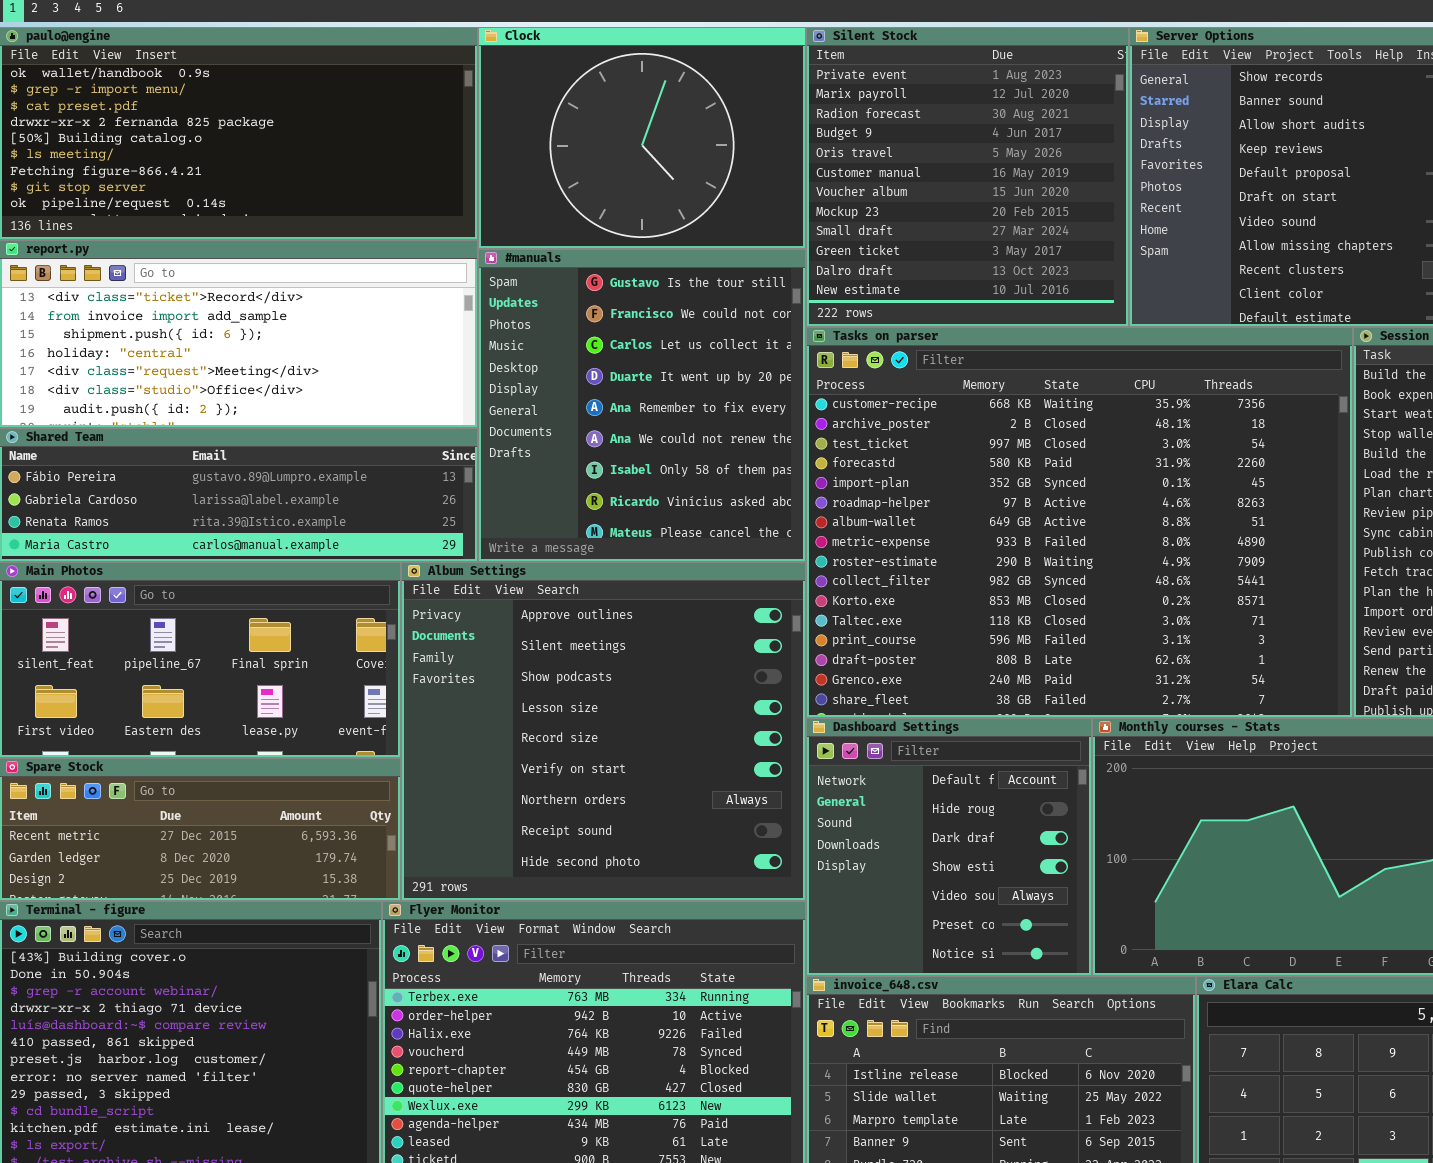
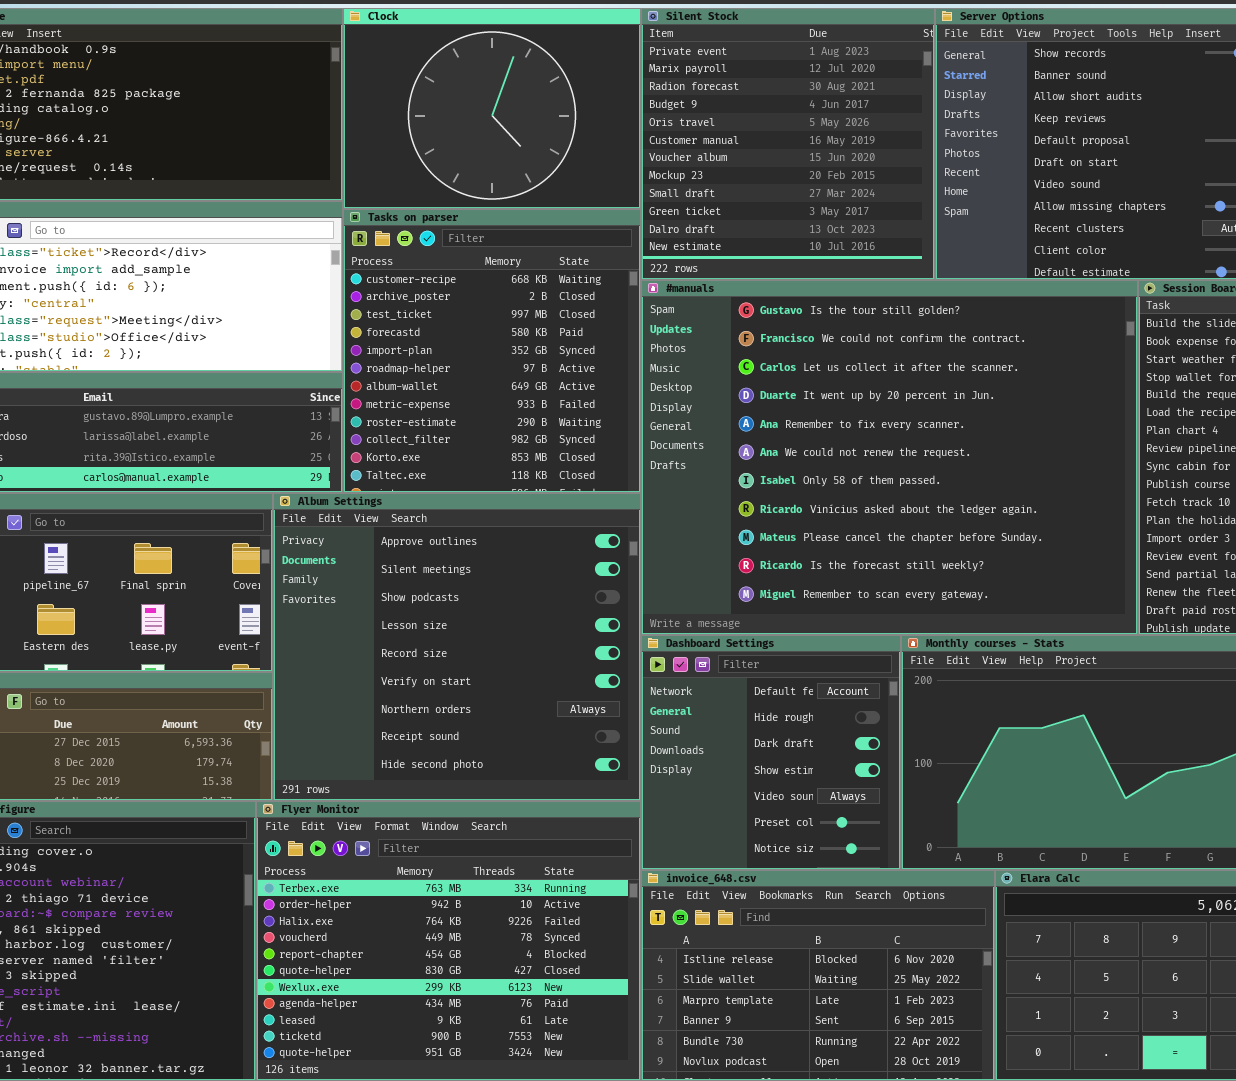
#manuals: [478,249,806,562] -> [641,280,1138,635], moved, resized
Tasks on parser: [806,327,1353,718] -> [343,209,641,493], moved, resized

